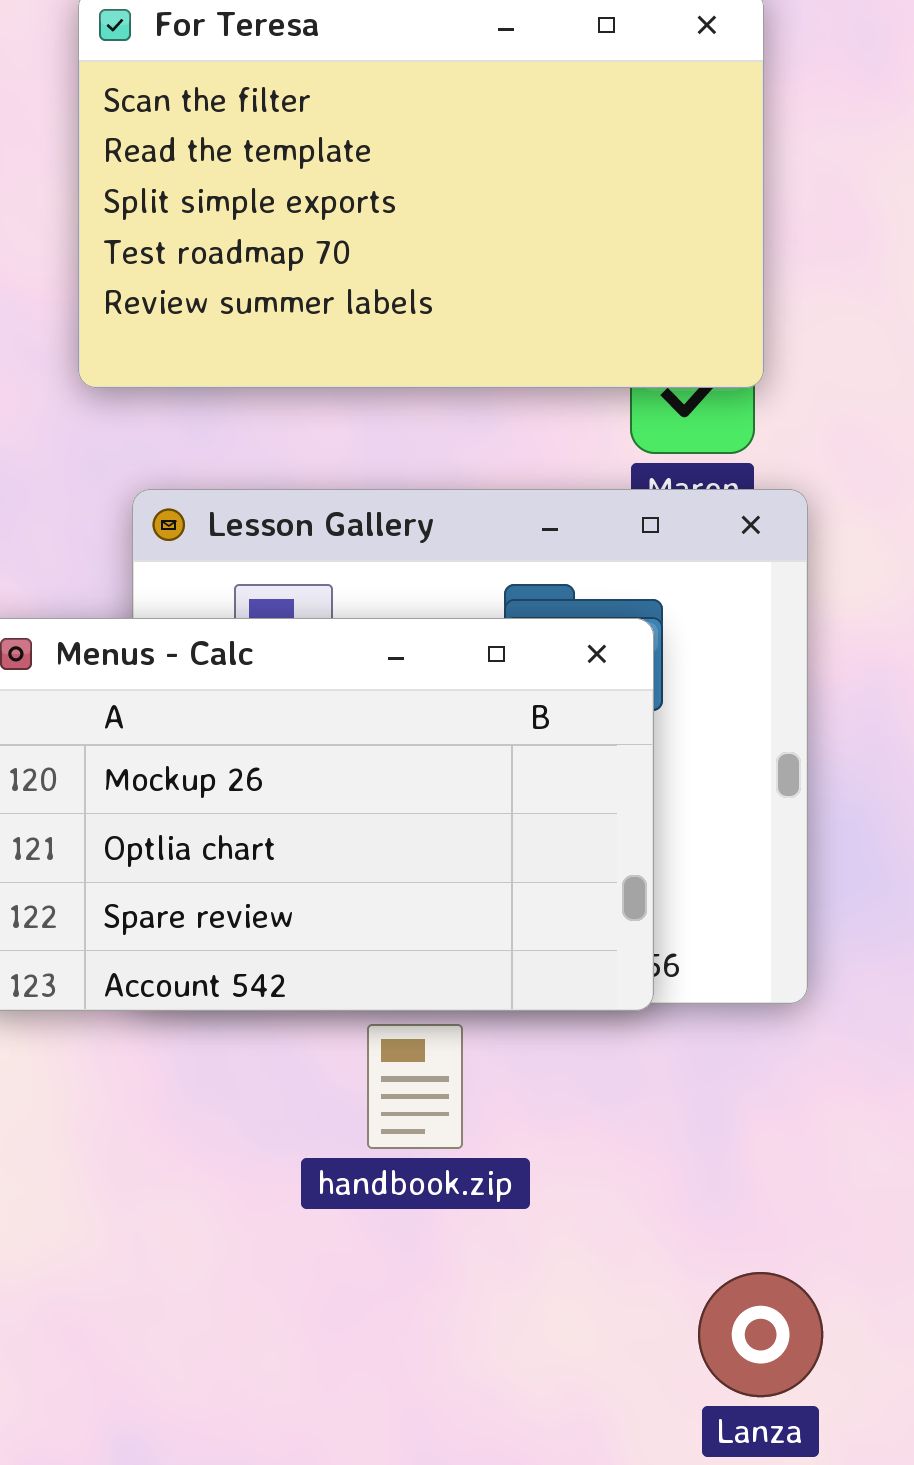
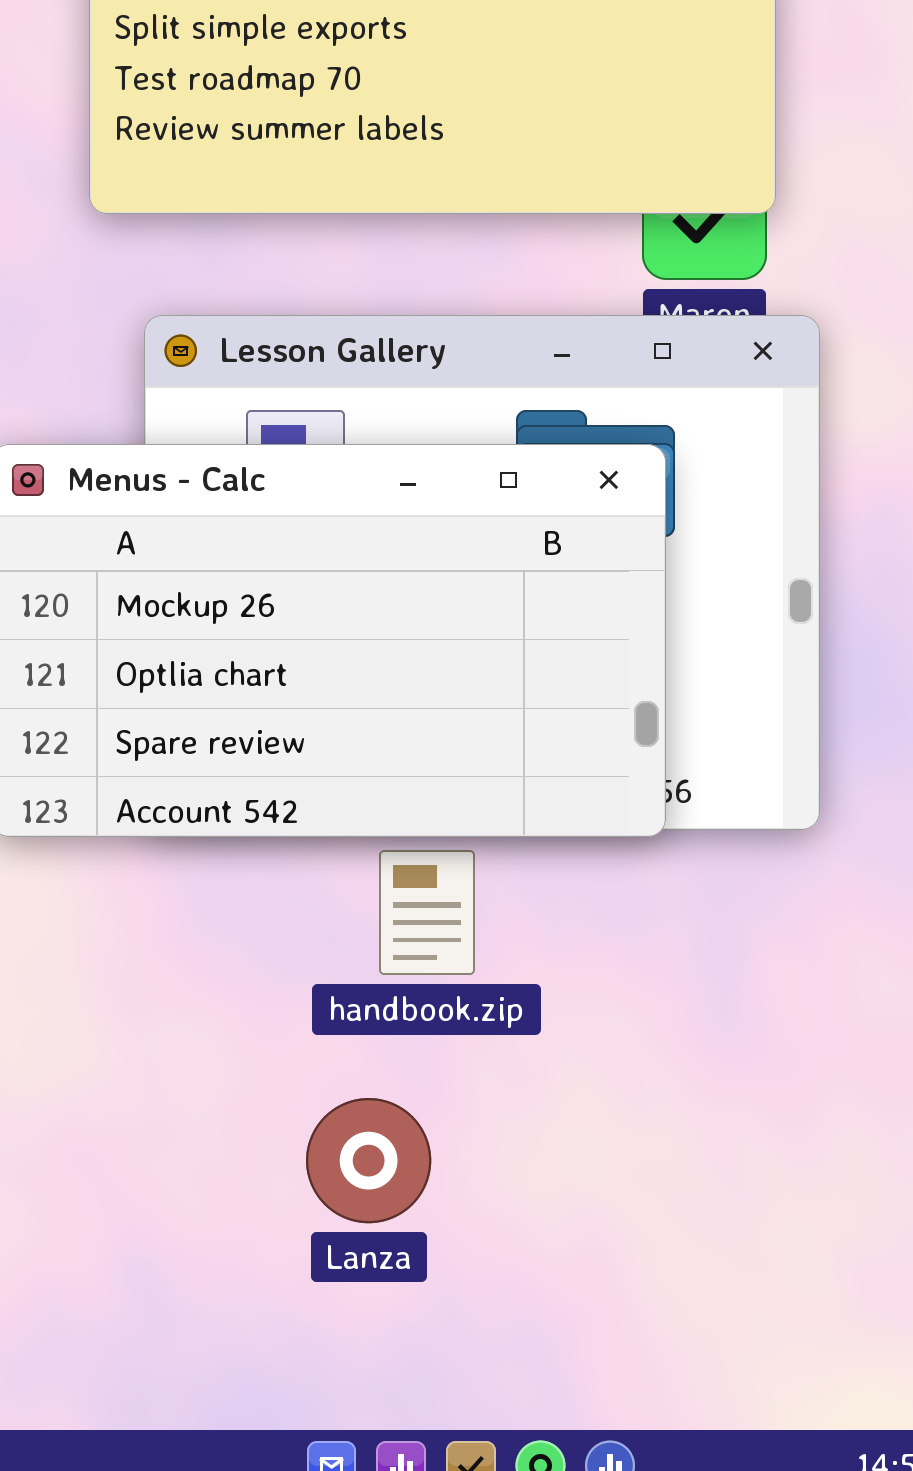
Lanza: [698,1272,823,1397] -> [306,1098,431,1223], moved

